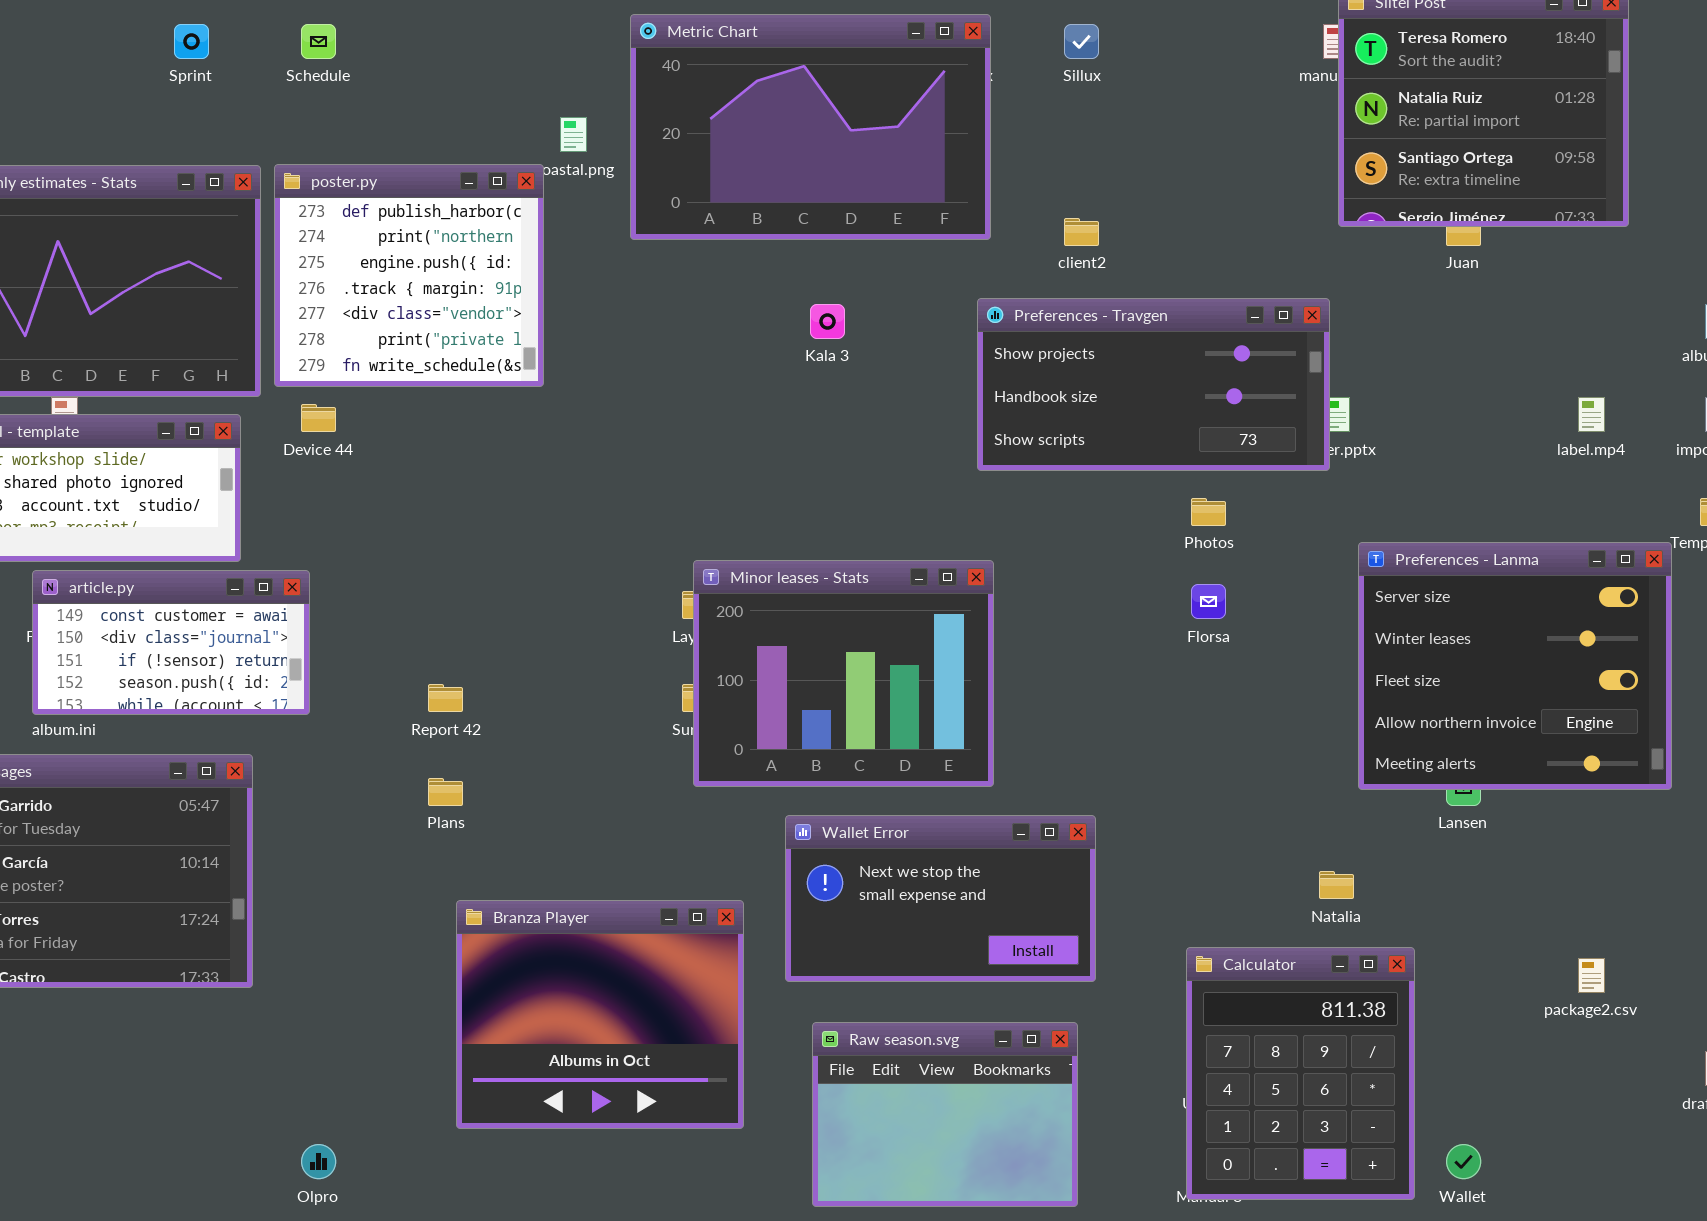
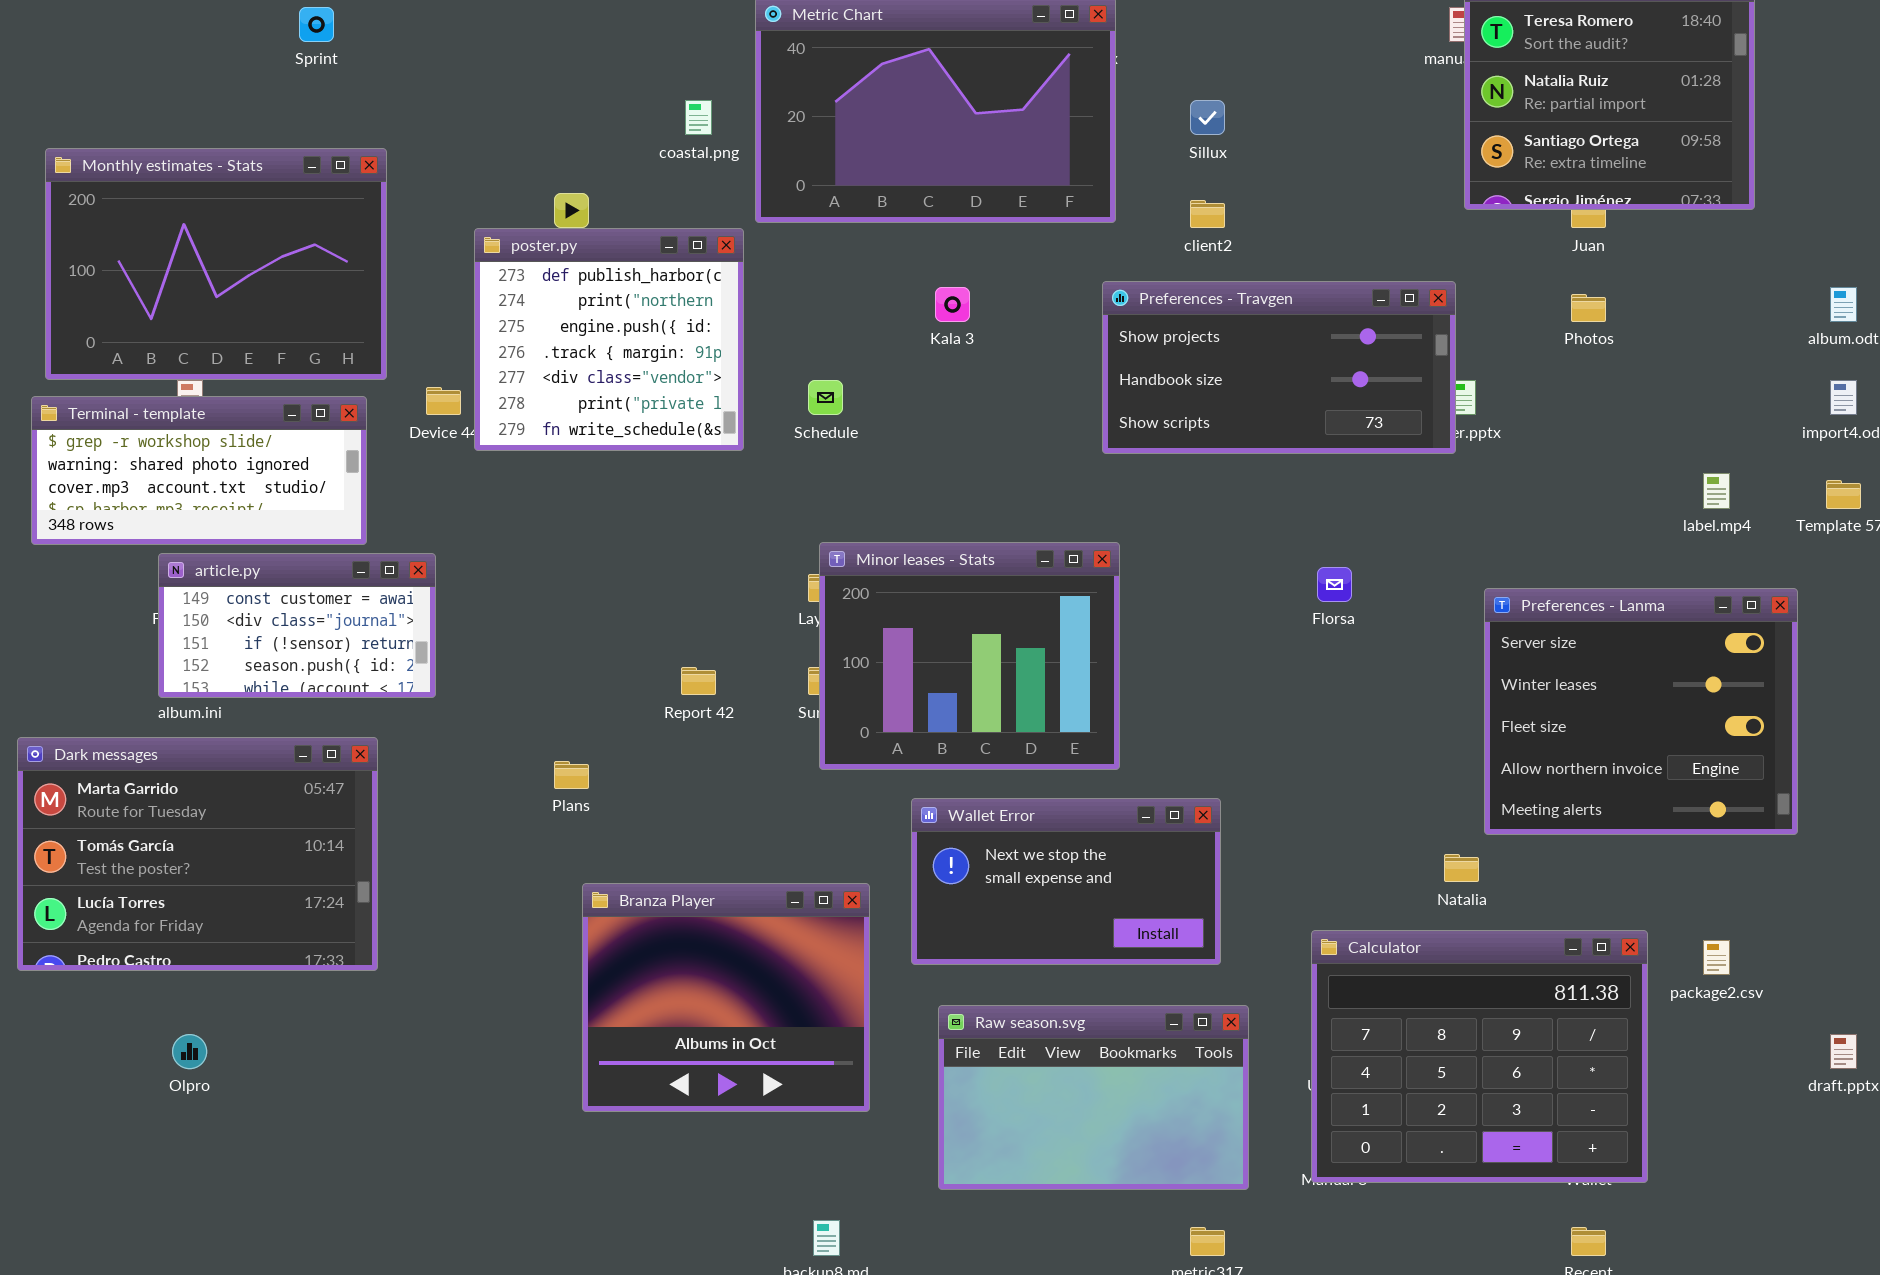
Schedule: [301,24,336,59] -> [808,380,843,415], moved
Sillux: [1064,24,1099,59] -> [1190,100,1225,135], moved
poster.py: [274,164,544,387] -> [474,228,744,451], moved
label.mp4: [1578,397,1605,432] -> [1703,473,1730,509], moved
Photos: [1191,498,1226,526] -> [1571,294,1606,322], moved
Preferences - Lanma: [1358,542,1672,790] -> [1484,588,1798,835], moved
Report 42: [428,684,463,712] -> [681,667,716,695], moved
Calculator: [1186,947,1415,1200] -> [1311,930,1648,1183], resized
Raw season.svg: [812,1022,1078,1207] -> [938,1005,1249,1190], resized
Olpro: [301,1144,336,1179] -> [172,1034,207,1069], moved

